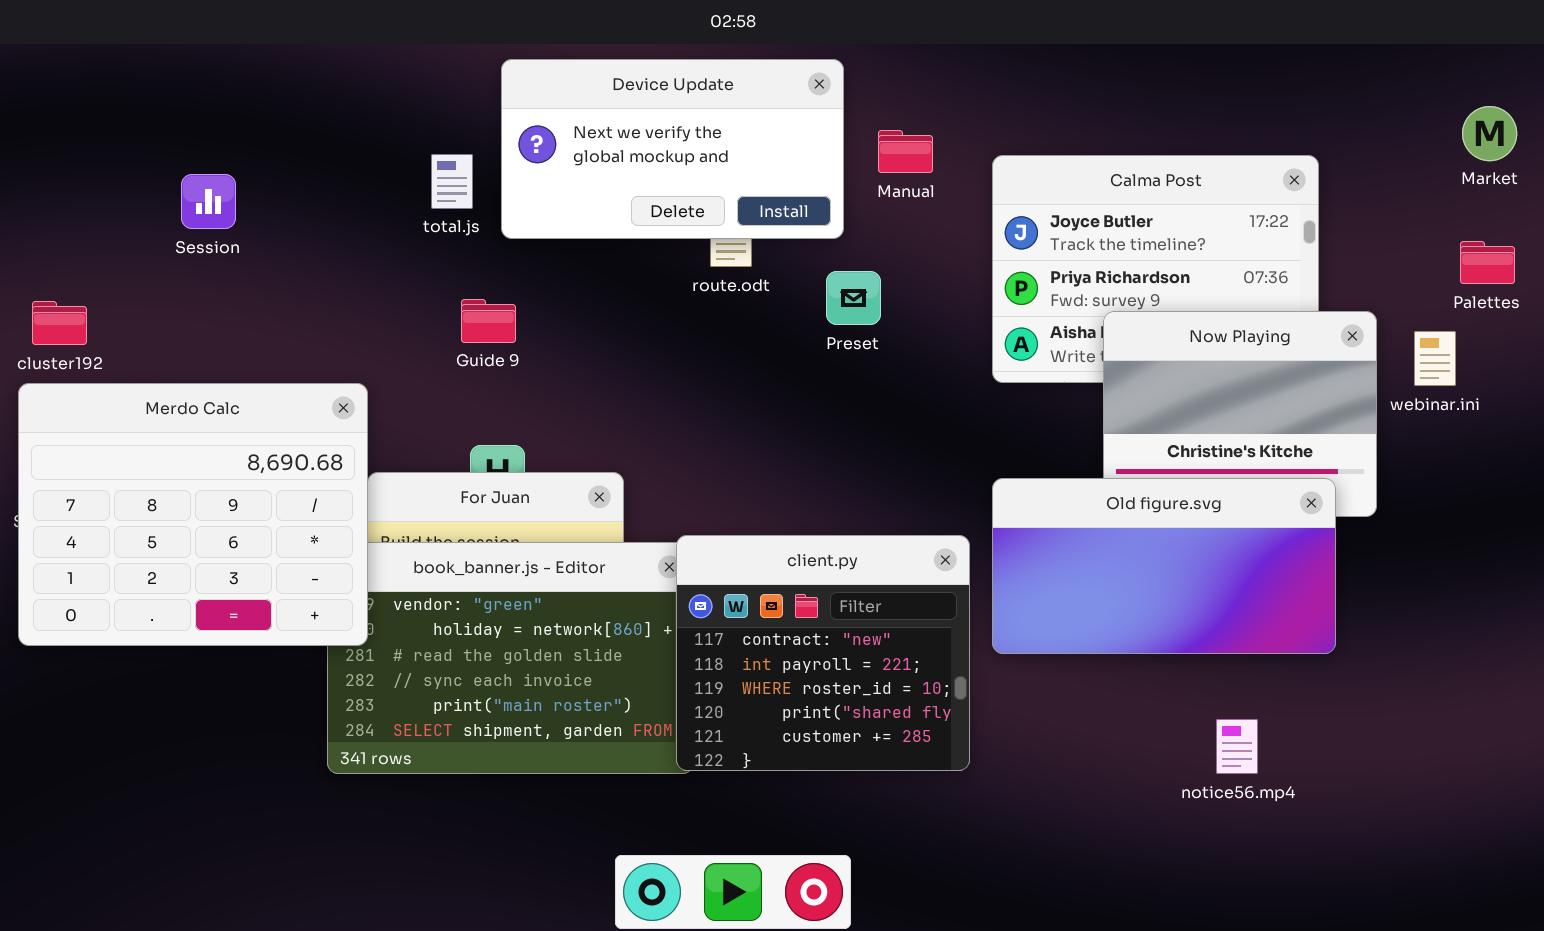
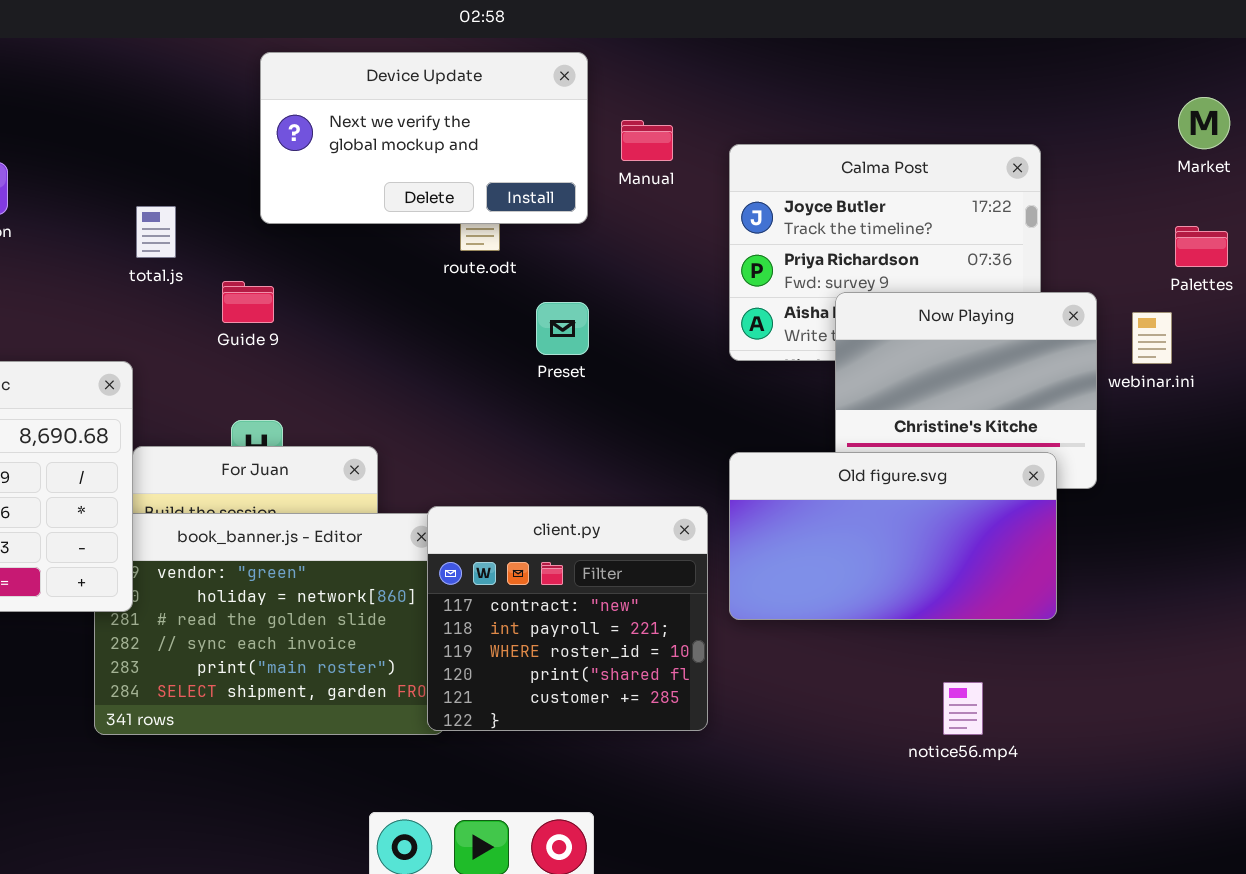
total.js: [431,154,473,209] -> [136,206,176,258], moved
Preset: [826,271,881,325] -> [536,302,589,355], moved

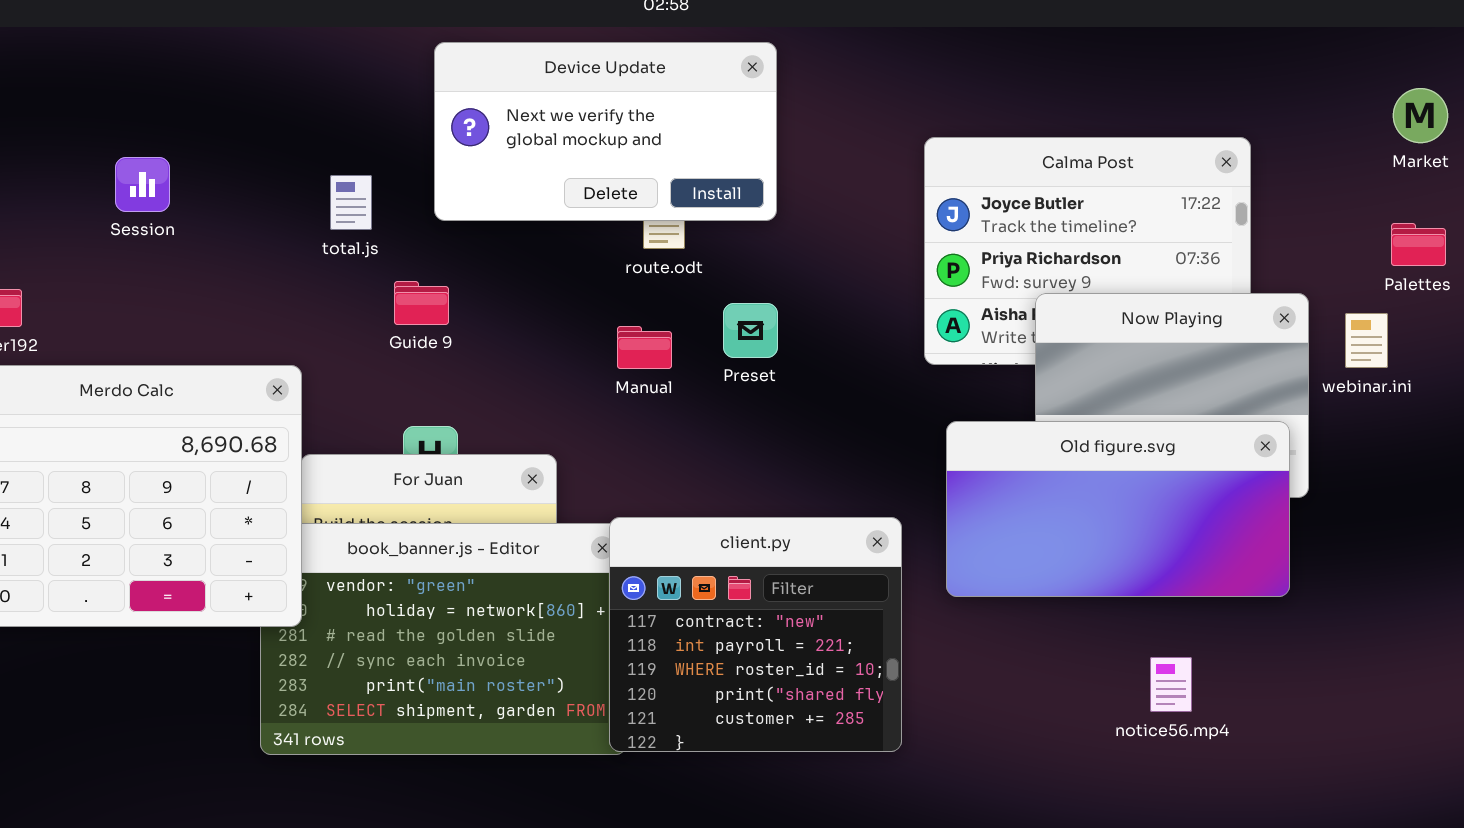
Manual: [621,120,673,161] -> [617,326,672,369], moved
total.js: [136,206,176,258] -> [330,175,372,230], moved
Old figure.svg: [729,452,1057,620] -> [946,421,1290,597], moved
notice56.mp4: [943,682,983,735] -> [1150,657,1192,712], moved

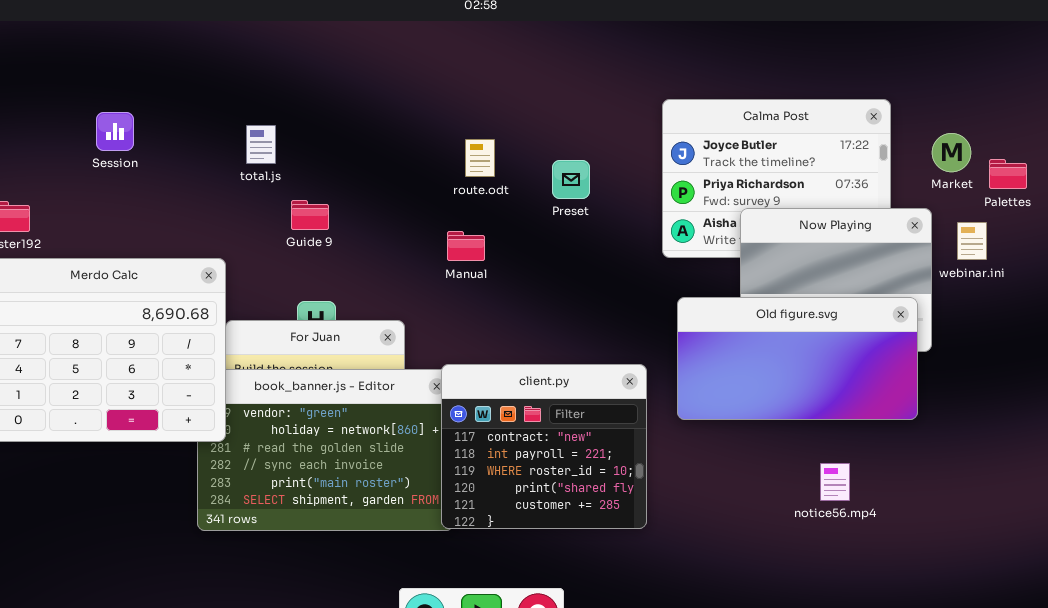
Device Update: [434,42,777,221] -> none, closed
Market: [1393,88,1448,143] -> [932,133,971,172], moved
Preset: [723,303,778,358] -> [552,160,590,199], moved

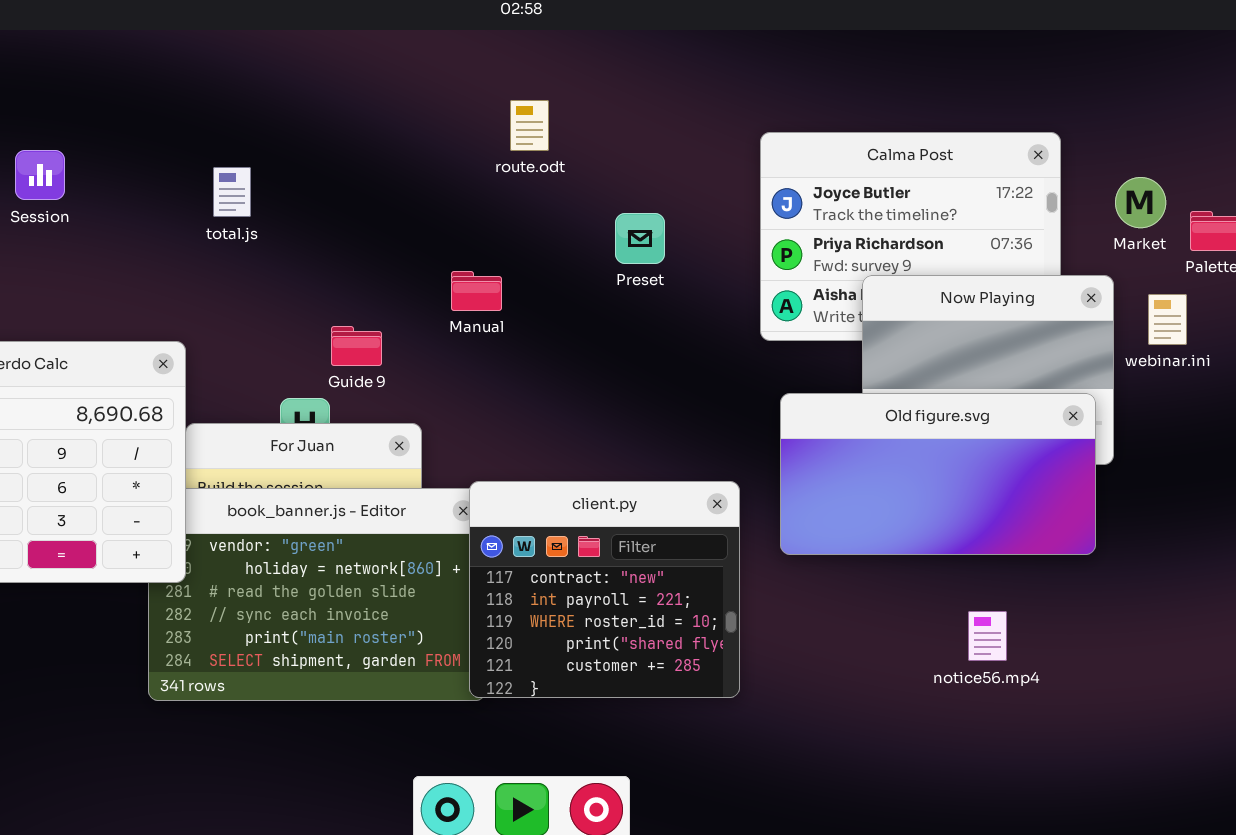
route.odt: [465,139,495,177] -> [510,100,549,151], moved
Guide 9: [291,200,329,230] -> [331,326,382,366], moved
Manual: [447,231,485,261] -> [451,271,502,311], moved

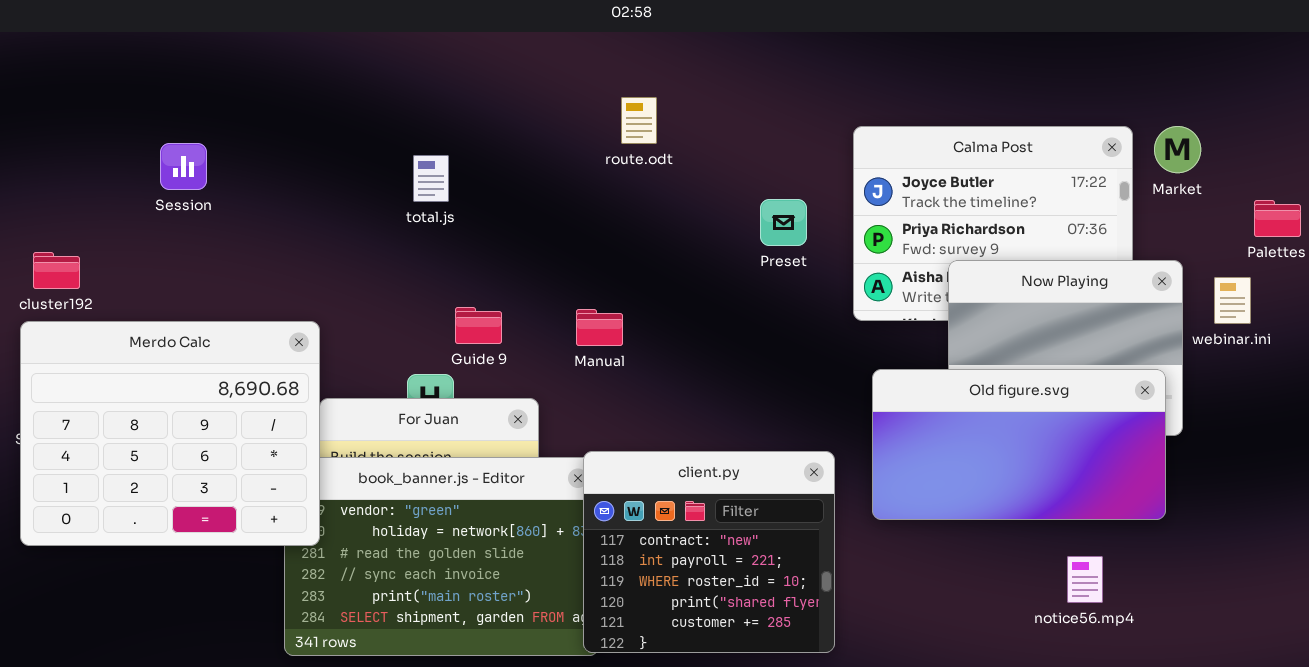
total.js: [213,167,251,217] -> [413,155,449,202], moved
Market: [1115,177,1166,228] -> [1154,126,1201,173], moved
Preset: [615,213,665,264] -> [760,199,807,246], moved
Manual: [451,271,502,311] -> [576,309,623,346], moved
notice56.mp4: [968,611,1007,661] -> [1067,556,1103,603], moved

